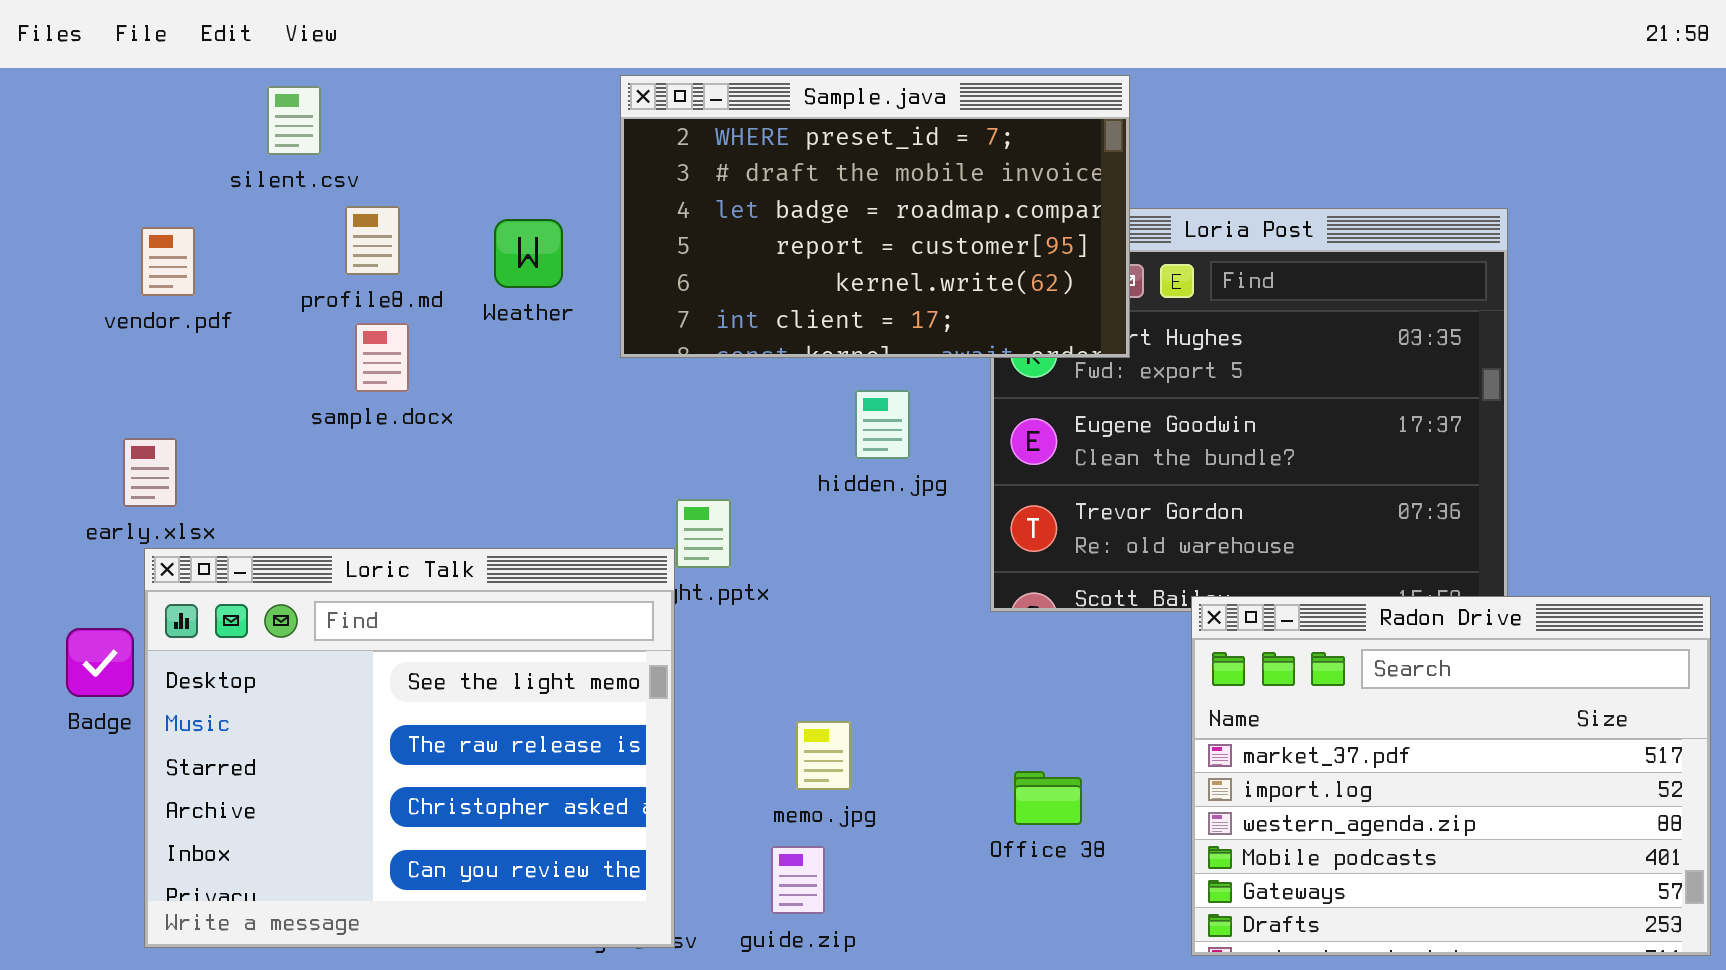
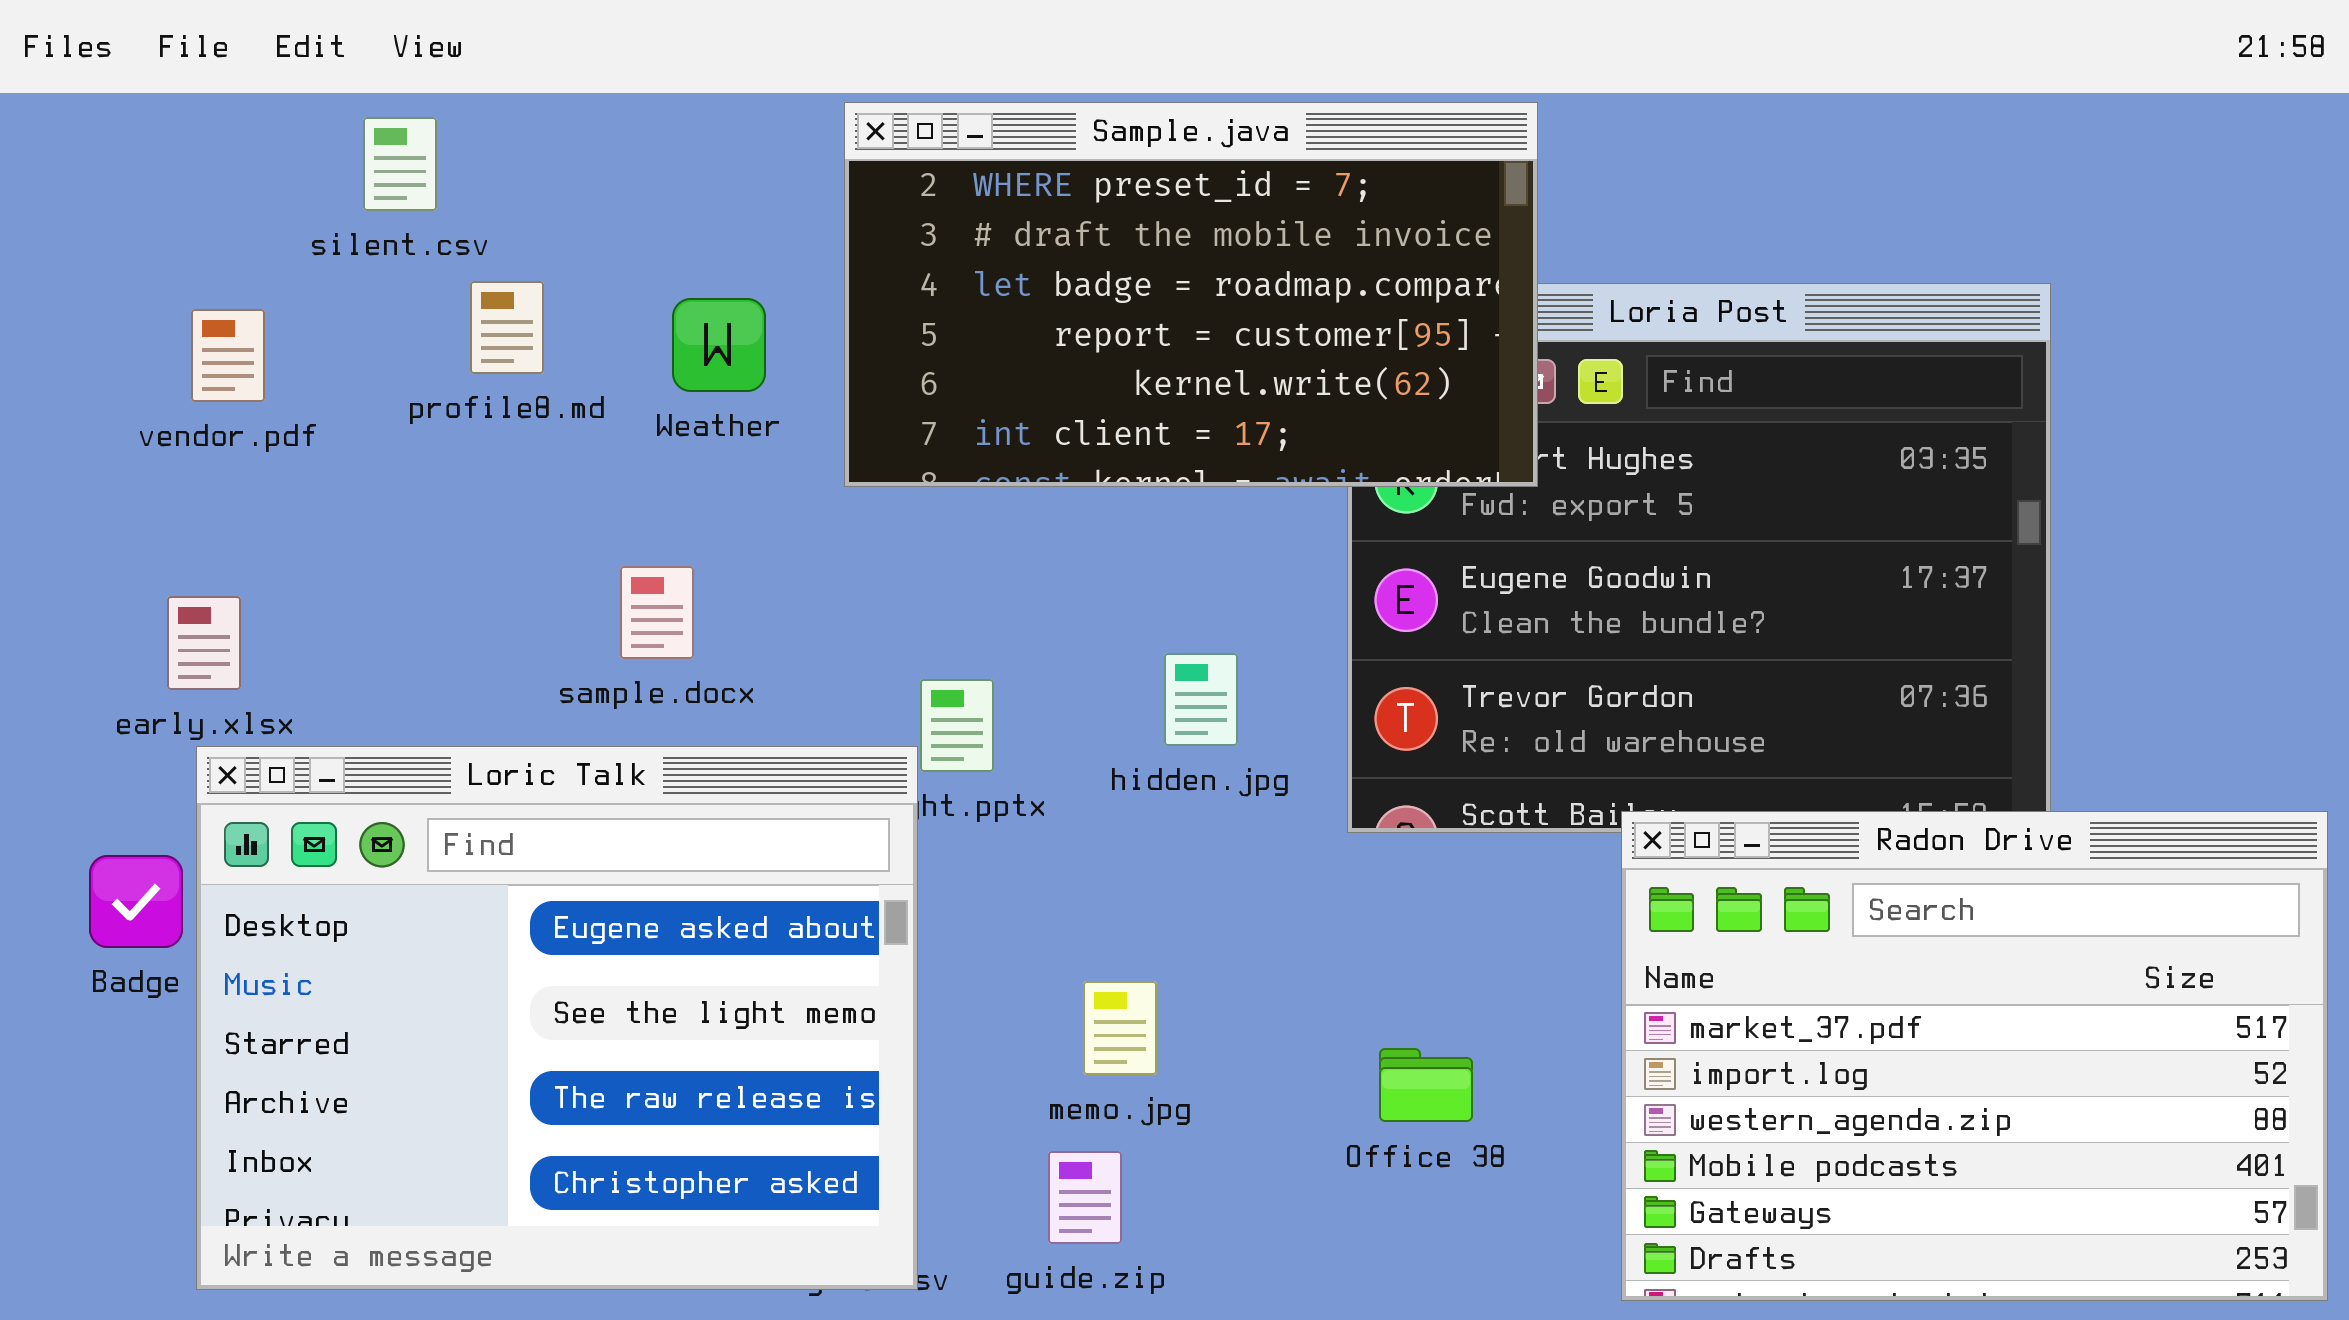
sample.docx: [355,323,409,392] -> [620,566,694,659], moved
hidden.jpg: [855,390,910,459] -> [1164,653,1238,746], moved
Loric Talk: [144,548,675,948] -> [196,746,918,1290], scrolled up 1 row

